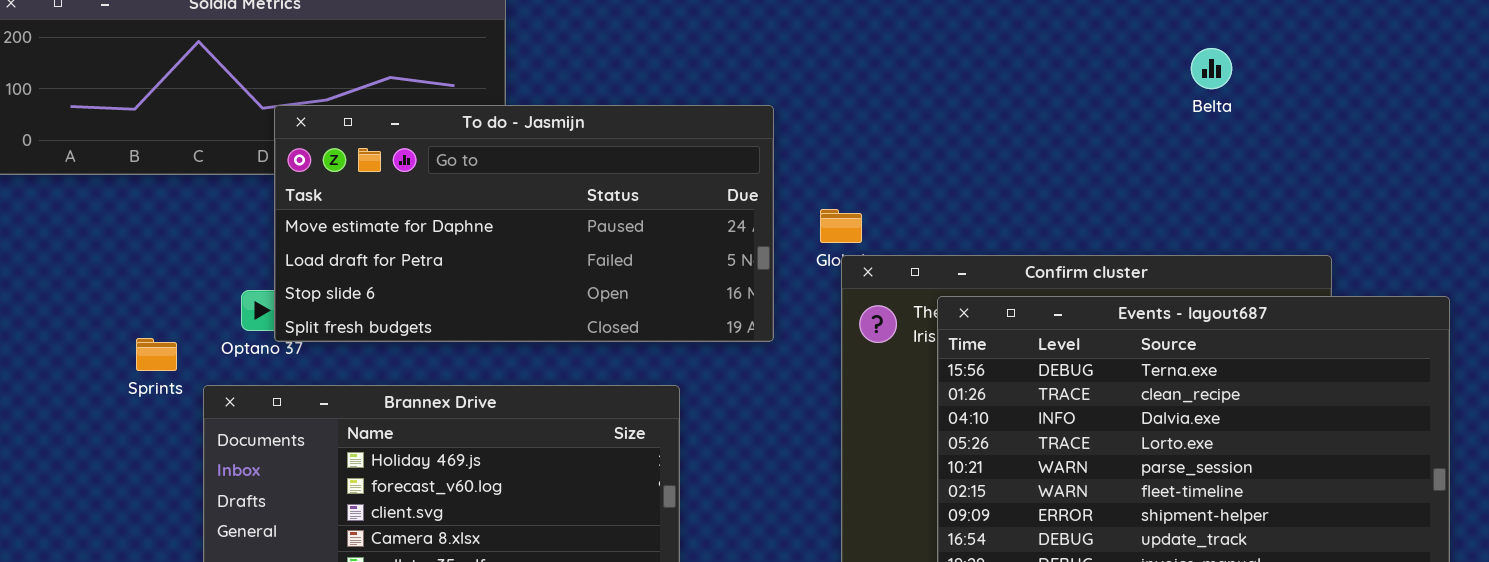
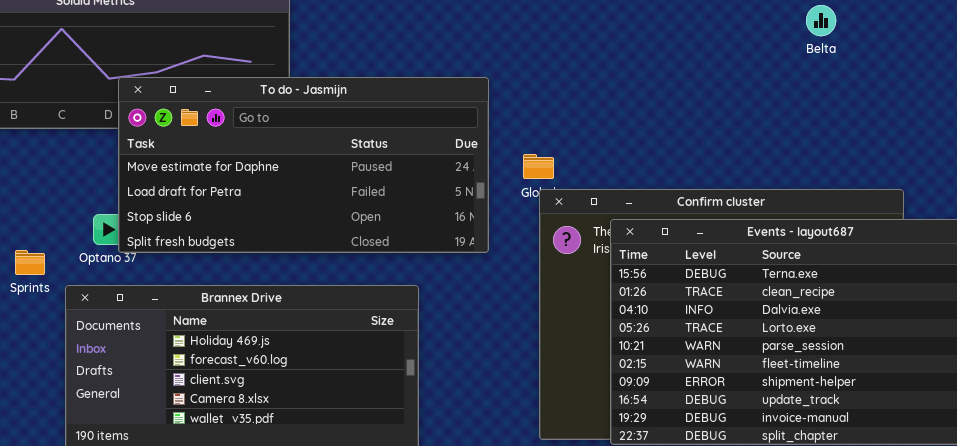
Belta: [1191,48,1232,89] -> [806,5,836,36], moved

